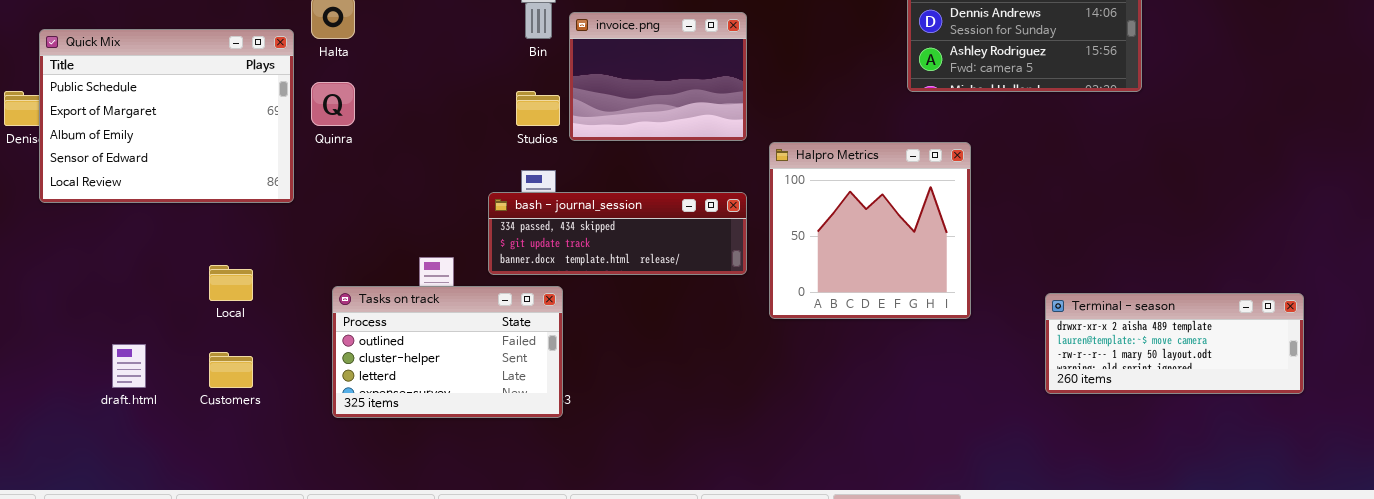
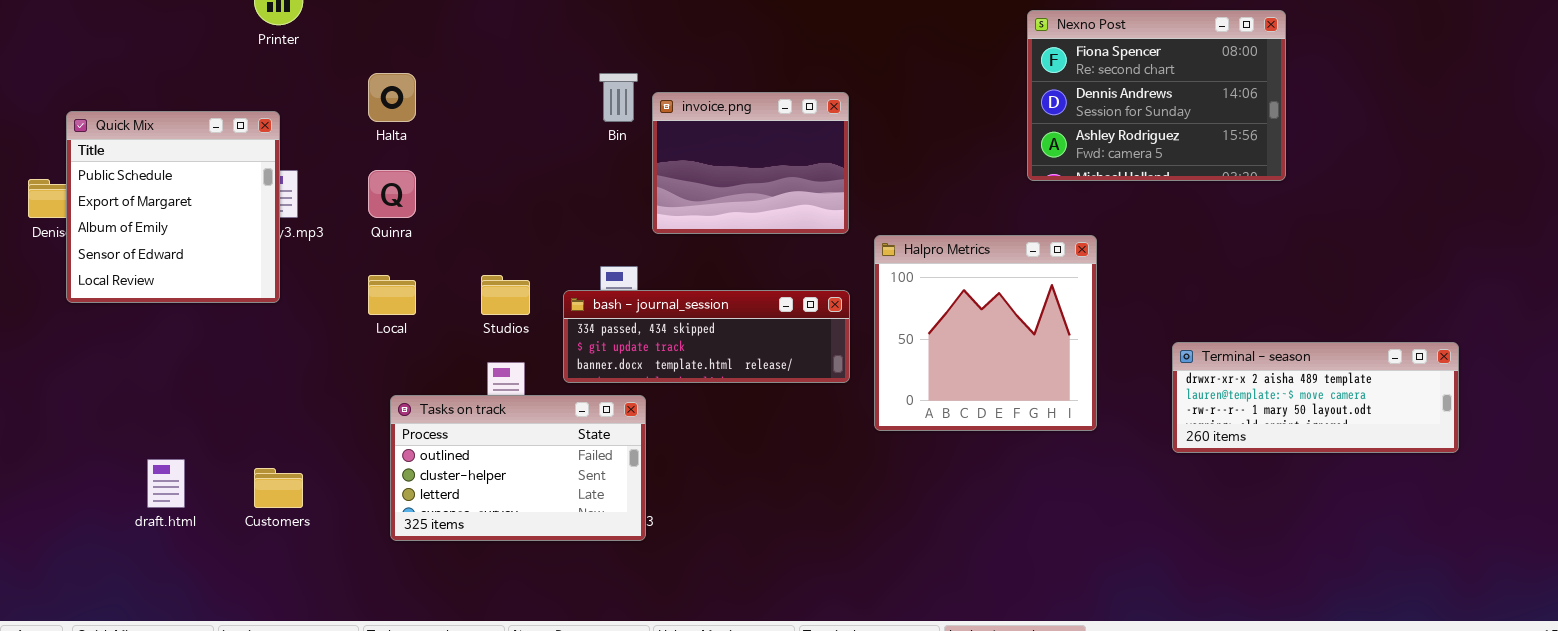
Quick Mix: [39,29,294,203] -> [66,111,280,303], resized
Studios: [516,91,560,126] -> [481,275,530,315], moved
Local: [209,265,253,301] -> [368,275,416,315], moved
Terminal - season: [1045,293,1304,394] -> [1172,342,1459,453], moved

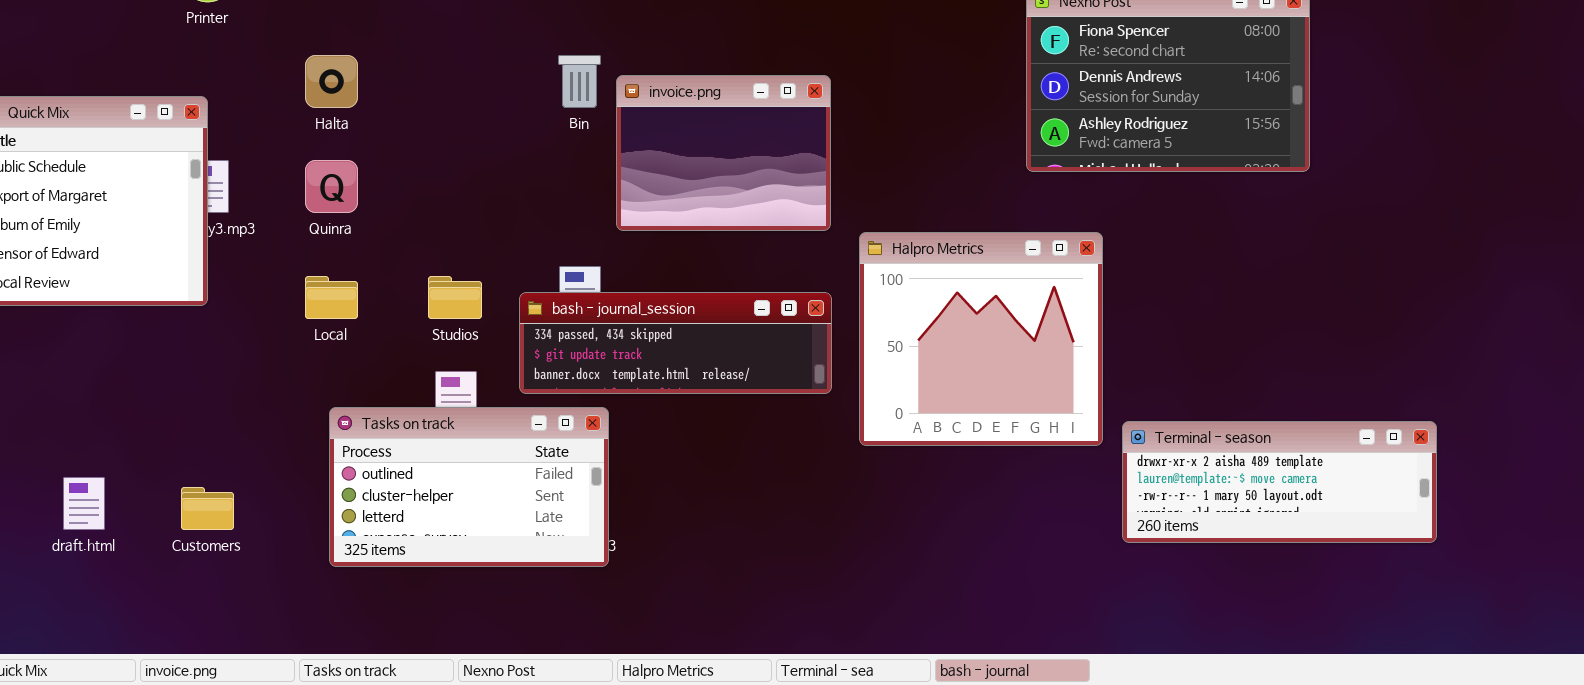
Terminal - season: [1172,342,1459,453] -> [1122,421,1437,543], moved

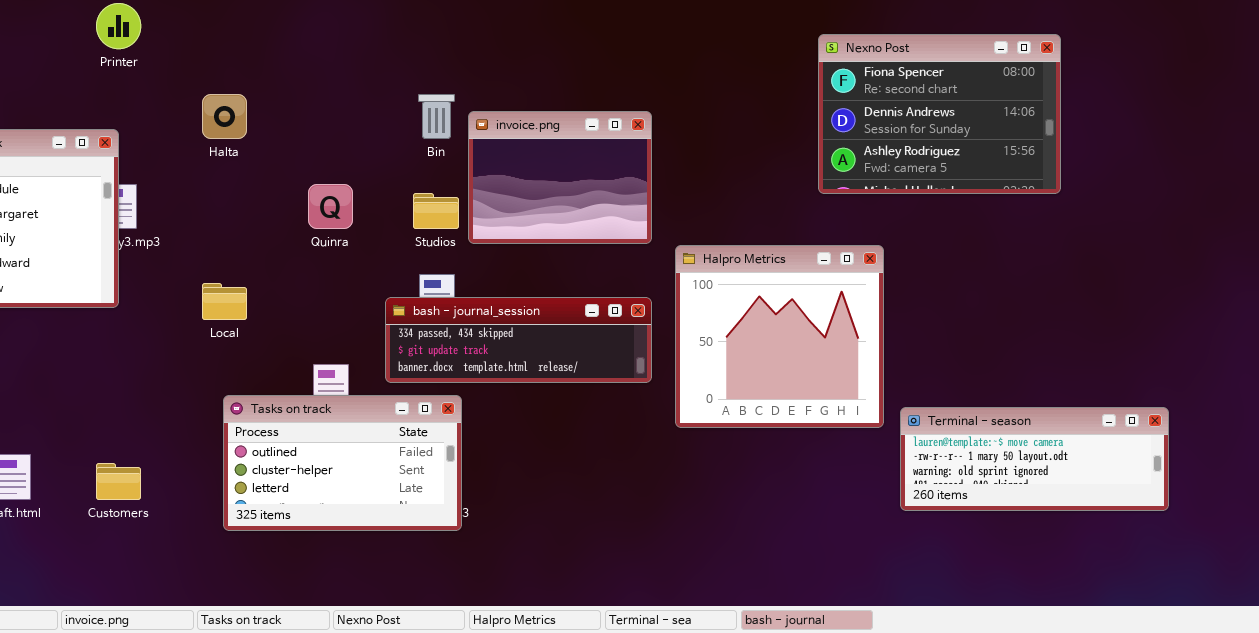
Quinra: [305,160,358,213] -> [308,184,353,229], moved
Studios: [428,276,482,319] -> [413,193,459,229], moved
Terminal - season: [1122,421,1437,543] -> [900,407,1169,511], scrolled down 1 row

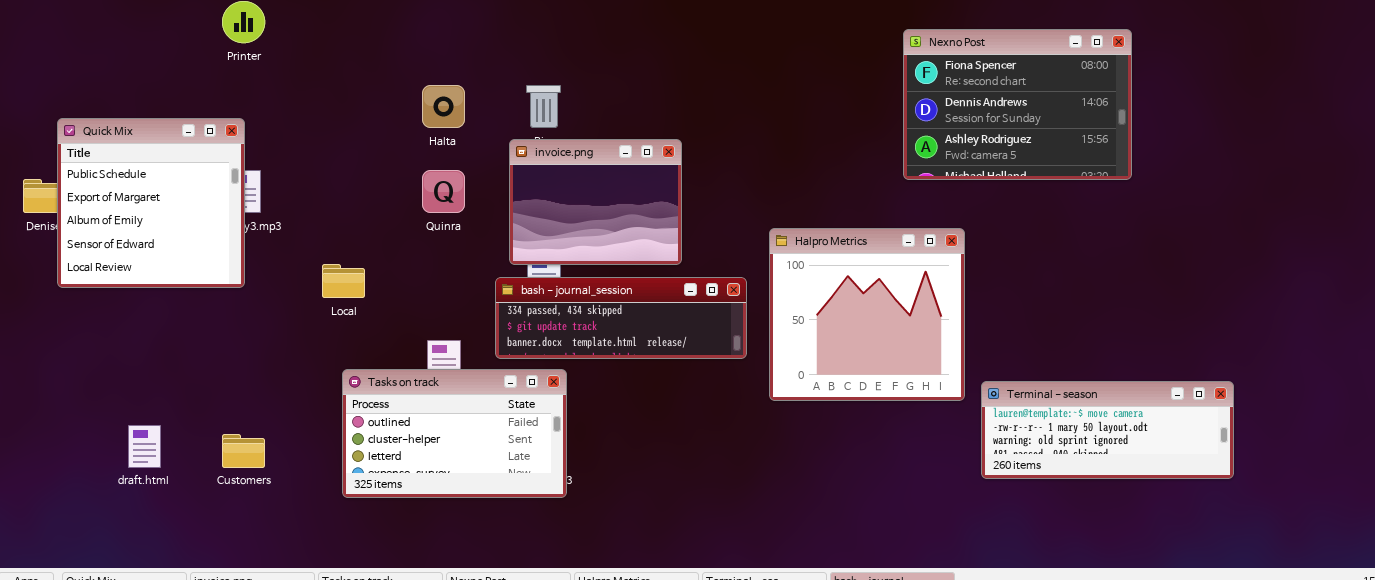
Halta: [202,94,247,139] -> [422,85,465,128], moved
invoice.png: [468,111,652,244] -> [509,139,682,265], moved

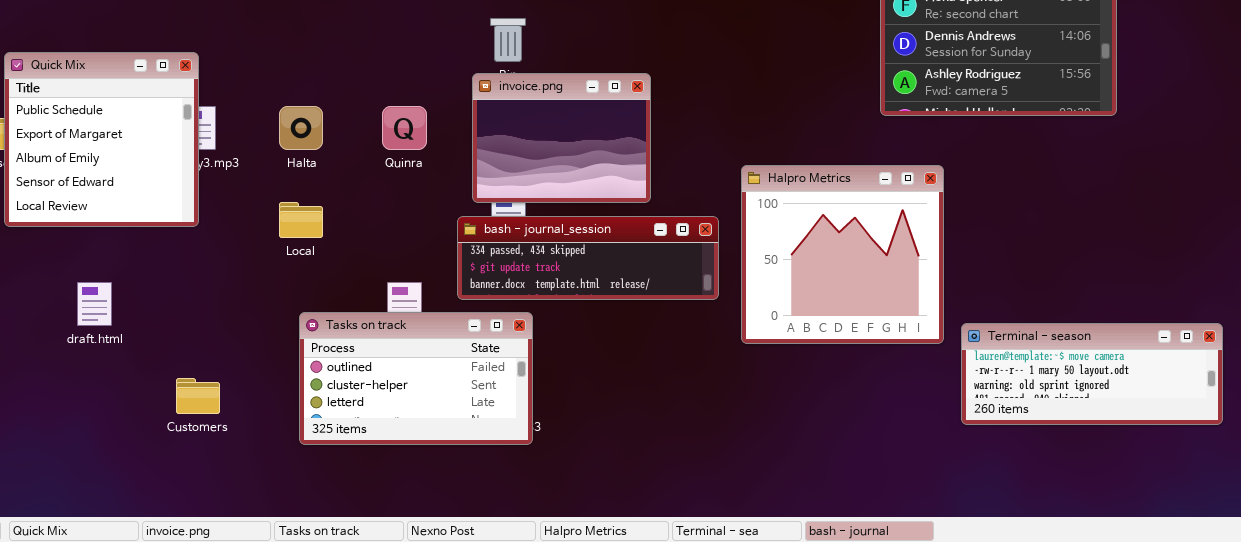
Halta: [422,85,465,128] -> [279,106,323,150], moved
draft.html: [128,425,161,468] -> [77,282,112,326], moved

